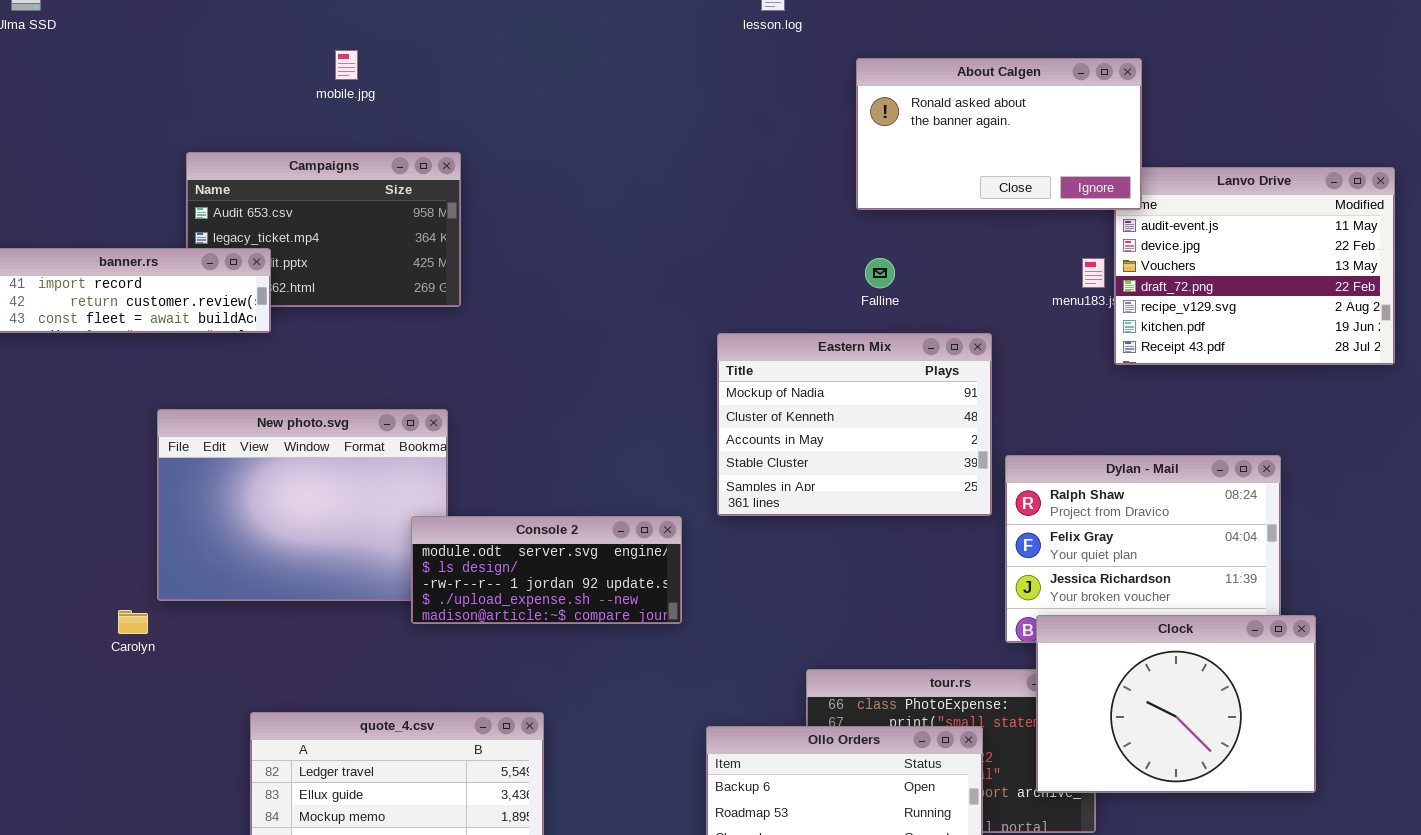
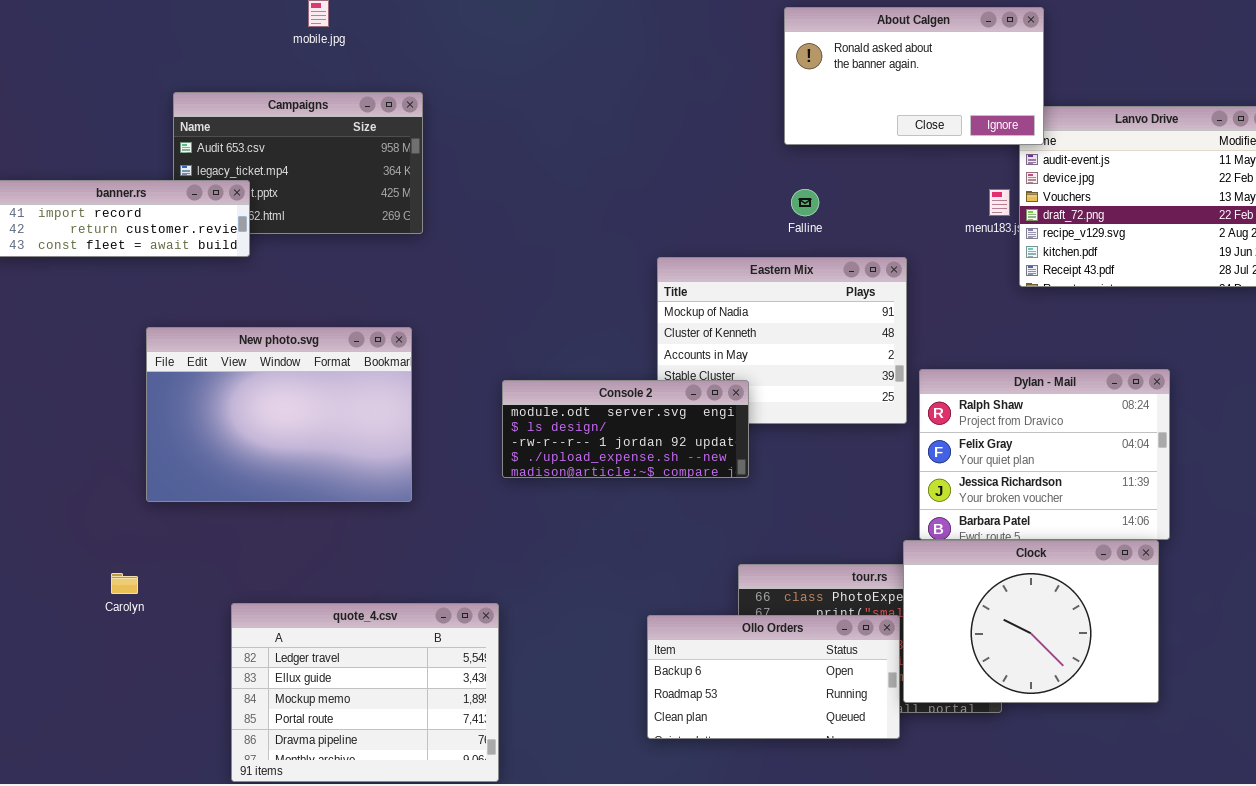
Console 2: [411,516,682,624] -> [502,380,749,478], moved
Carolyn: [118,610,148,634] -> [111,573,138,594], moved
Clock: [1036,615,1316,793] -> [903,540,1159,703], moved

